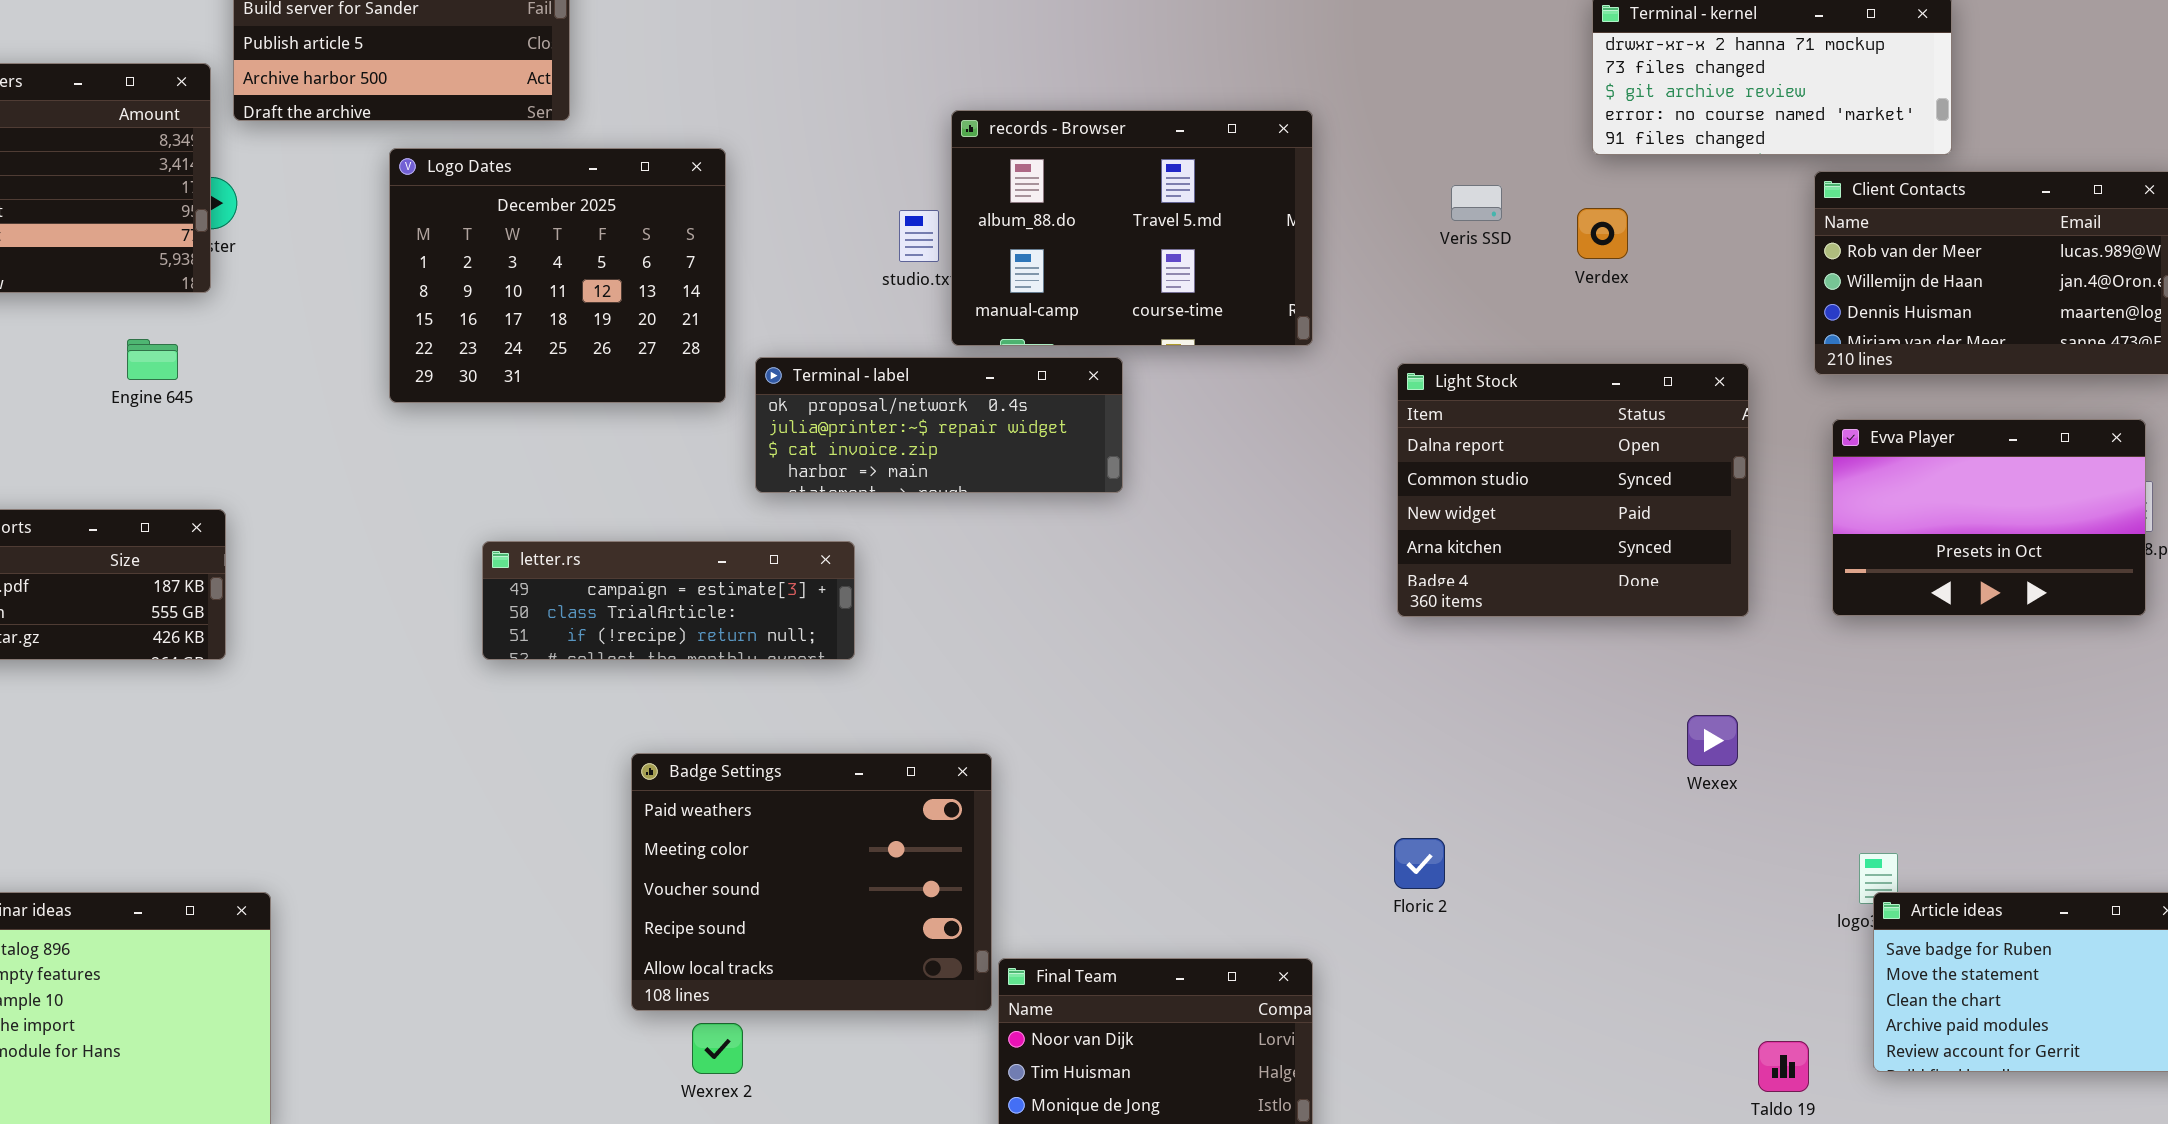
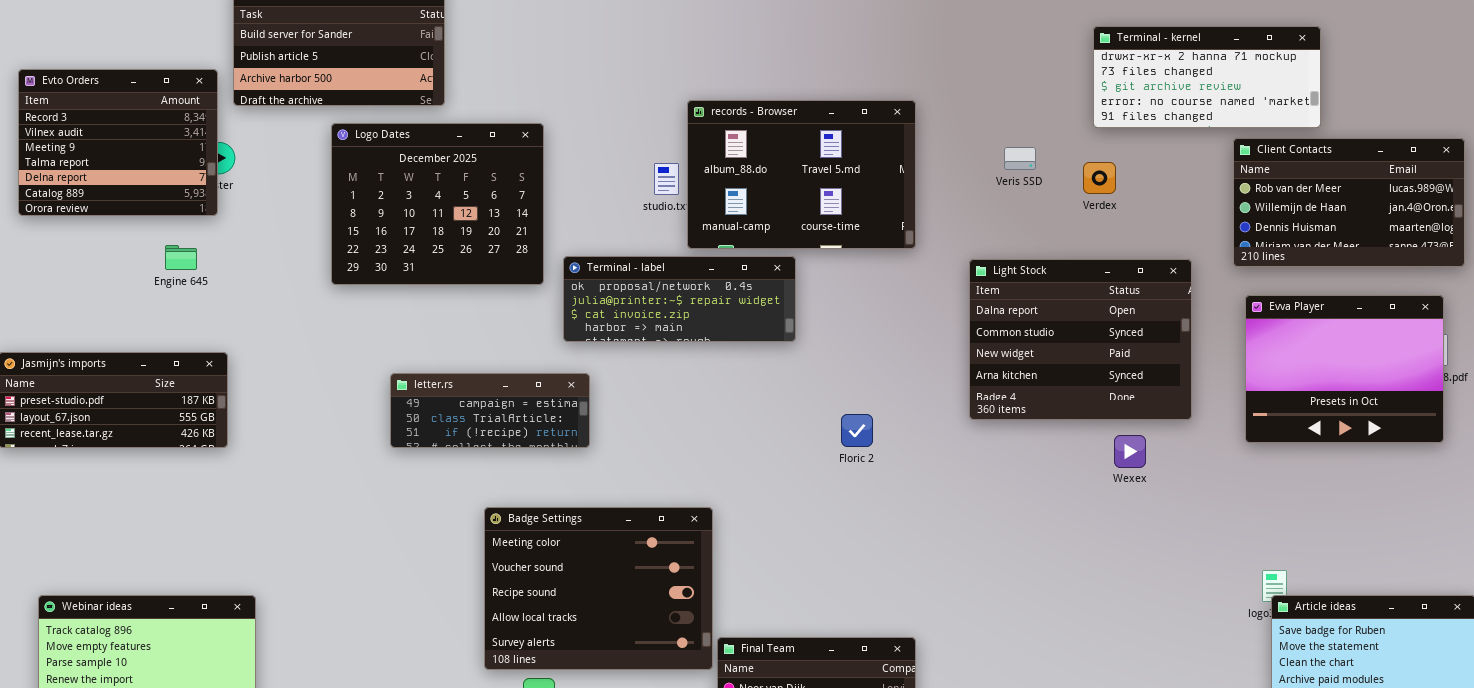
Evva Player: [1832,419,2146,616] -> [1245,295,1444,443], resized
letter.rs: [482,541,855,660] -> [390,373,590,448], resized
Wexex: [1687,715,1738,766] -> [1114,435,1146,468], moved
Badge Settings: [631,753,992,1011] -> [484,507,713,670], scrolled down 1 row
Floric 2: [1394,838,1445,889] -> [841,414,873,447], moved

